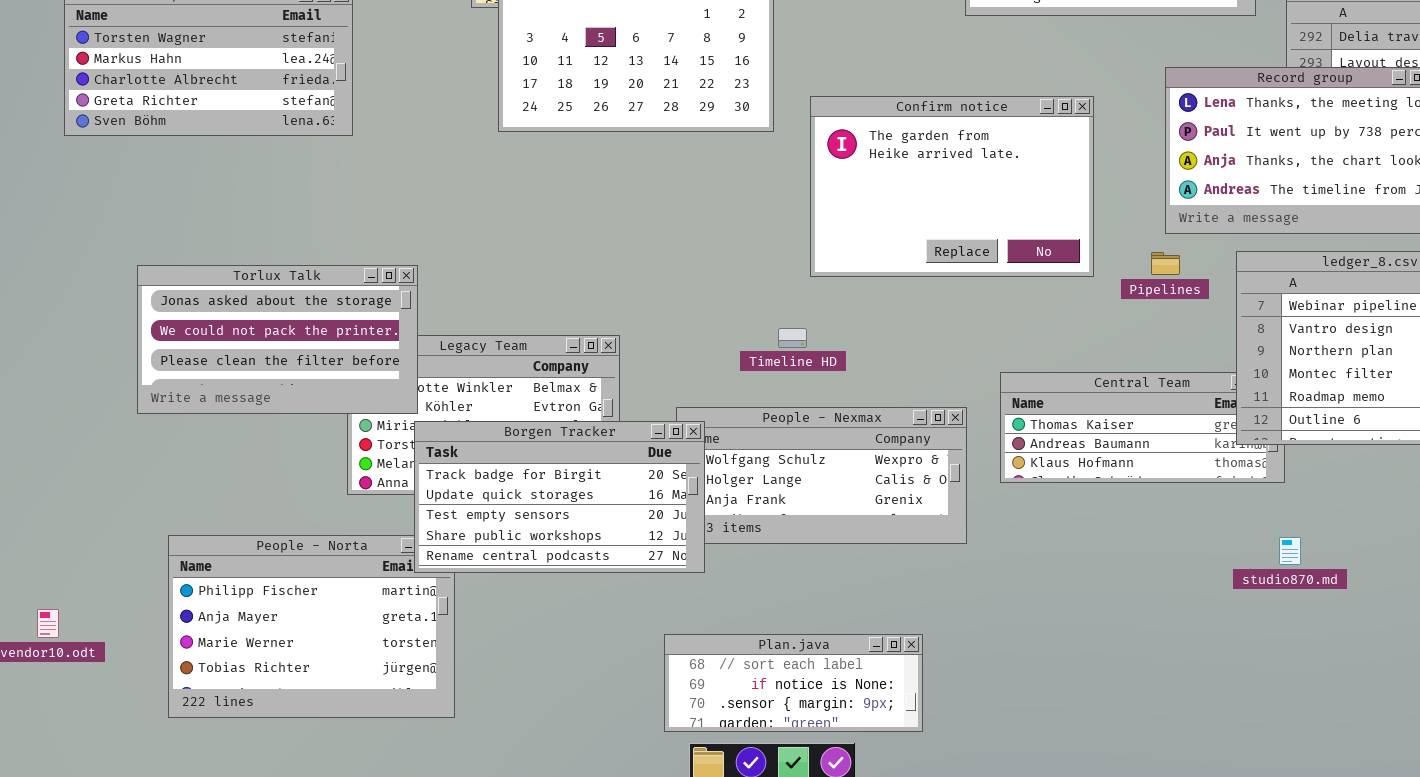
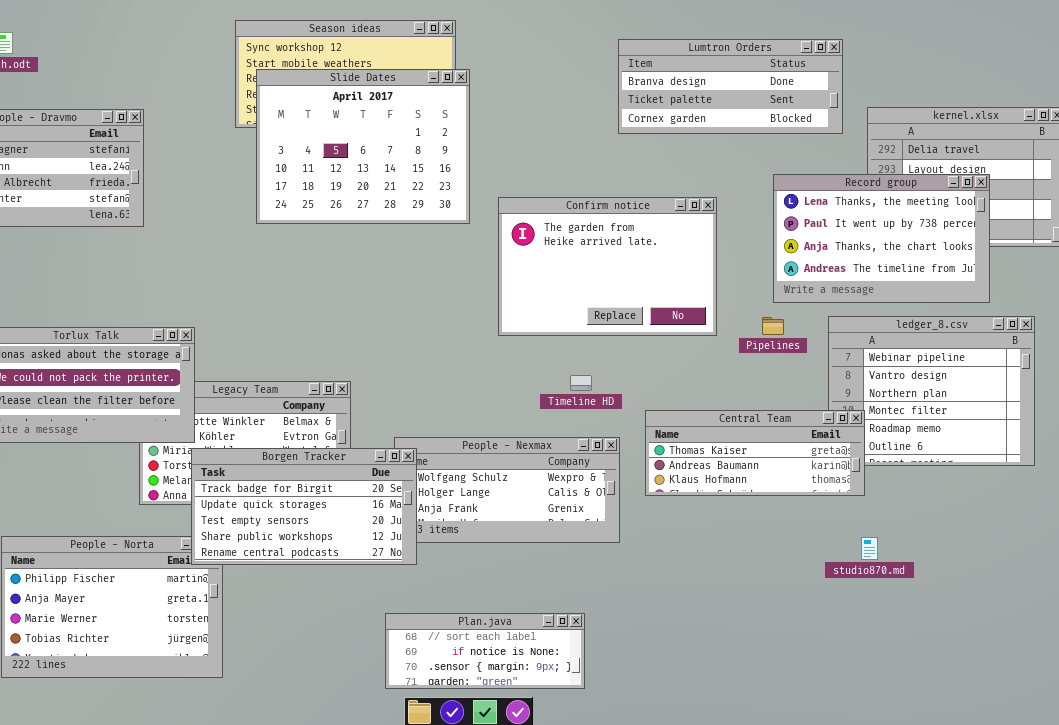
Timeline HD: [778,328,807,348] -> [570,375,592,391], moved
Central Team: [1000,372,1285,483] -> [645,410,865,496], raised

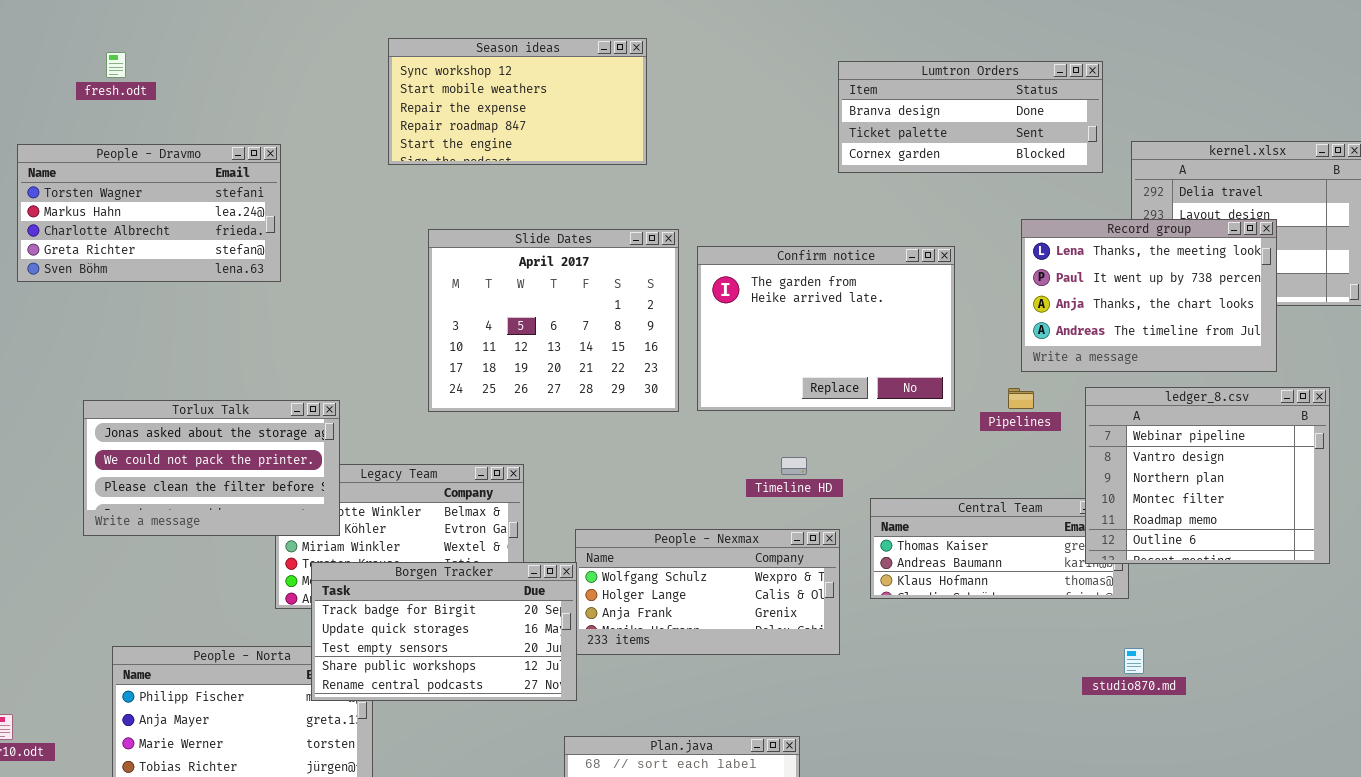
Slide Dates: [256,69,470,224] -> [428,229,679,412], moved
ledger_8.csv: [828,316,1035,466] -> [1085,387,1330,564], raised
Borgen Tracker: [191,448,417,565] -> [311,562,577,701], moved

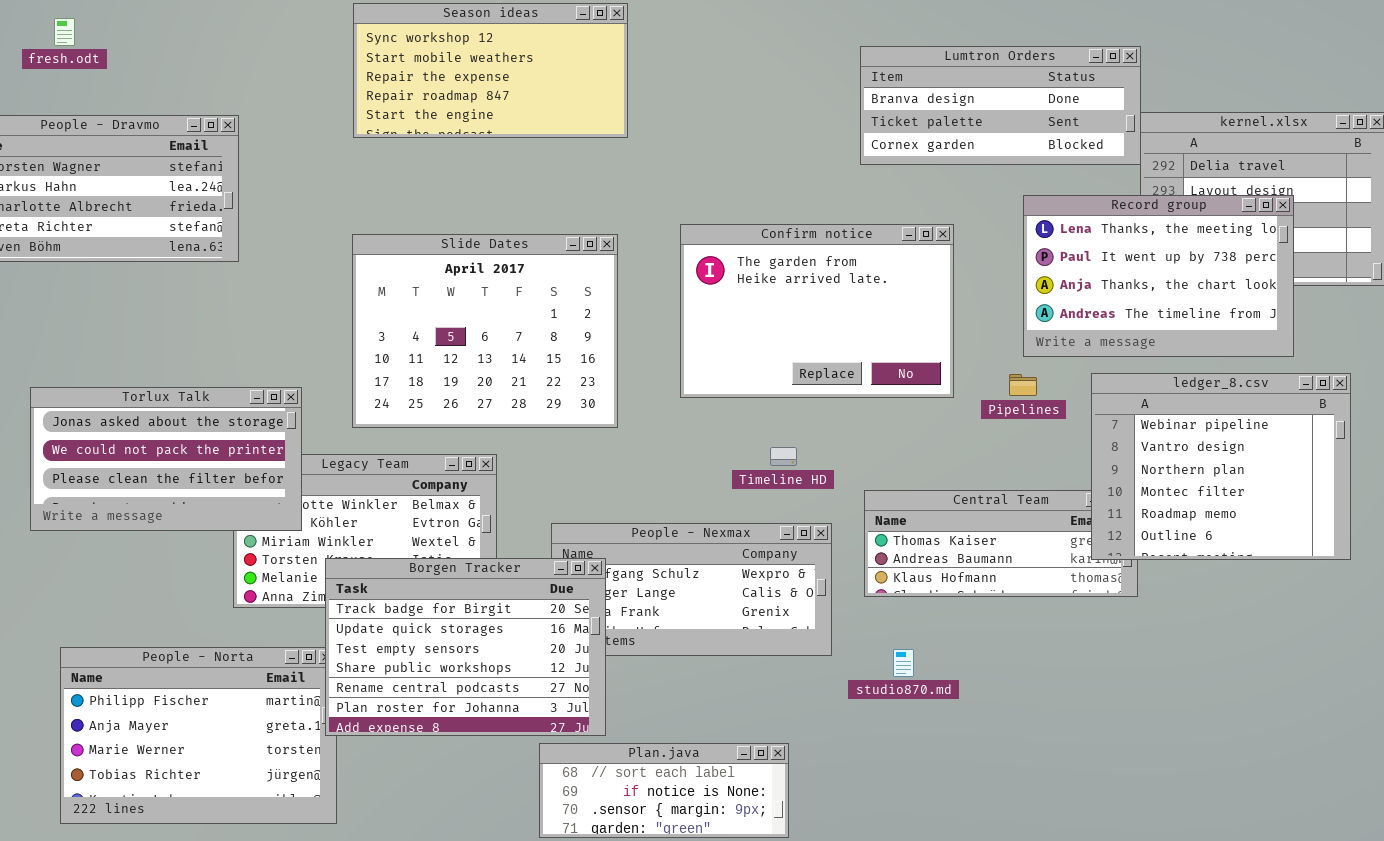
Lumtron Orders: [838,61,1103,173] -> [860,46,1141,165], moved
Slide Dates: [428,229,679,412] -> [352,234,618,428], moved
Borgen Tracker: [311,562,577,701] -> [325,558,606,736], moved, resized
studio870.md: [1124,648,1144,674] -> [893,649,914,677], moved

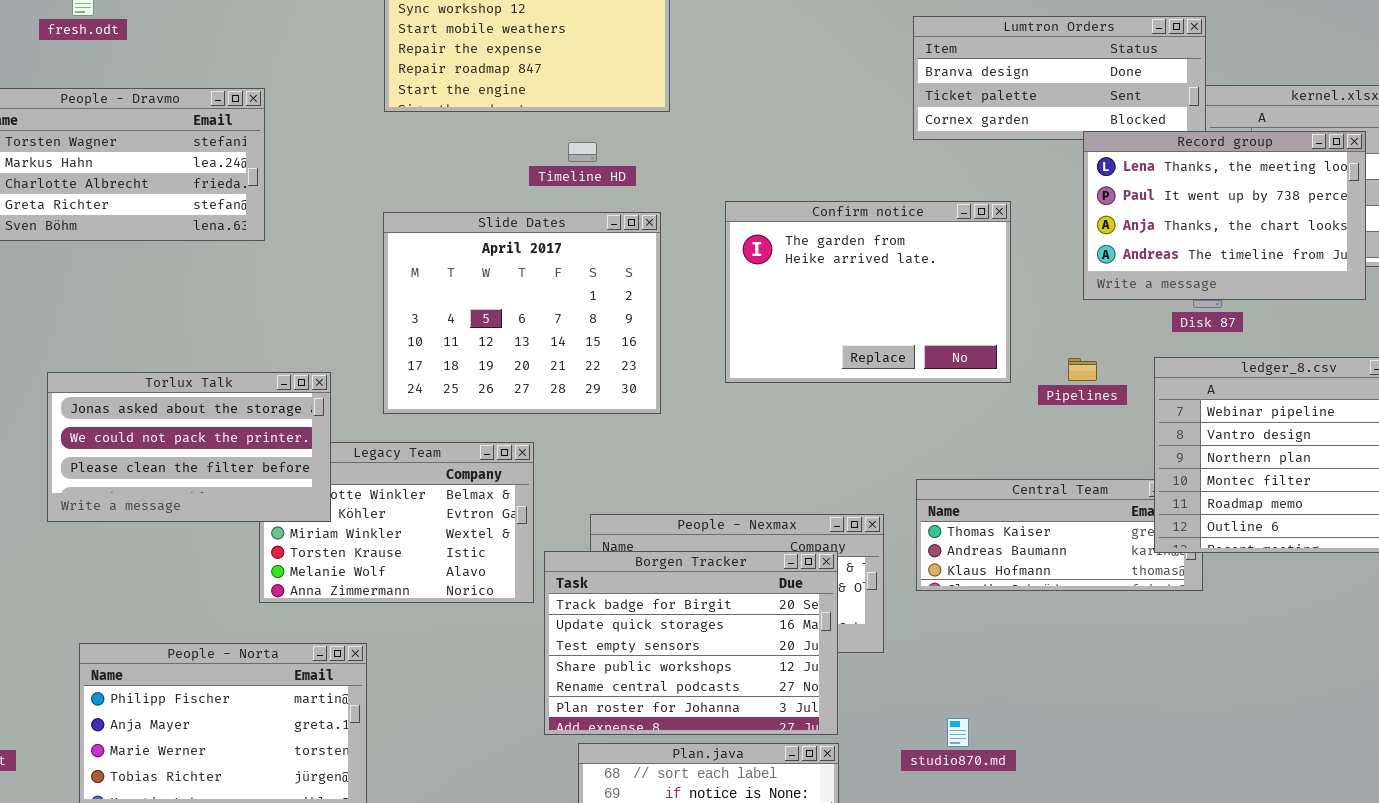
Record group: [1023,195,1294,357] -> [1083,131,1366,300], moved
Timeline HD: [770,447,797,466] -> [568,142,597,162], moved
Borgen Tracker: [325,558,606,736] -> [544,551,838,735], moved
studio870.md: [893,649,914,677] -> [947,718,969,747], moved

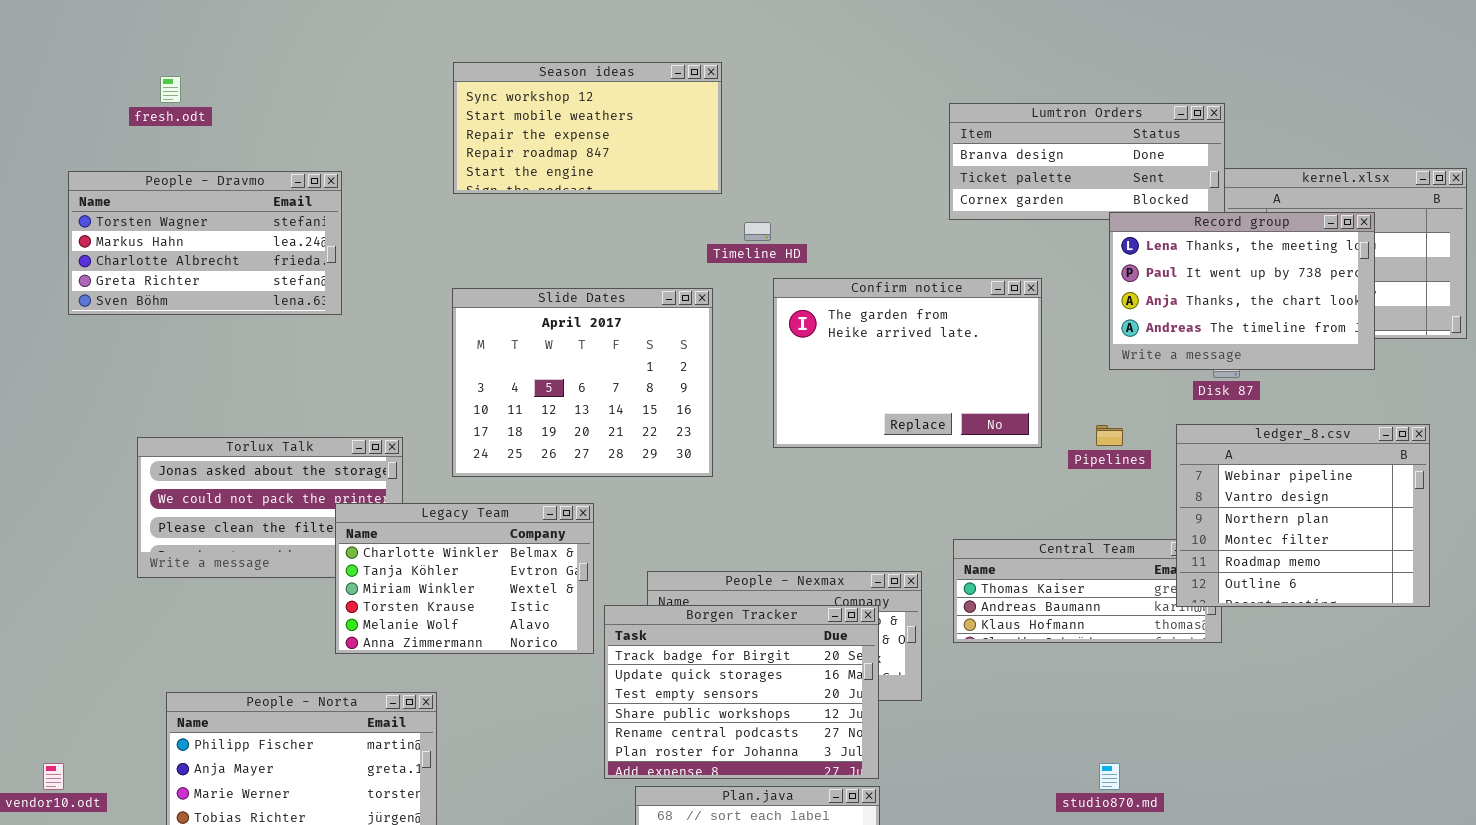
Timeline HD: [568,142,597,162] -> [744,222,771,241], moved
Legacy Team: [259,442,534,603] -> [335,503,594,654], raised
studio870.md: [947,718,969,747] -> [1099,763,1120,790], moved

